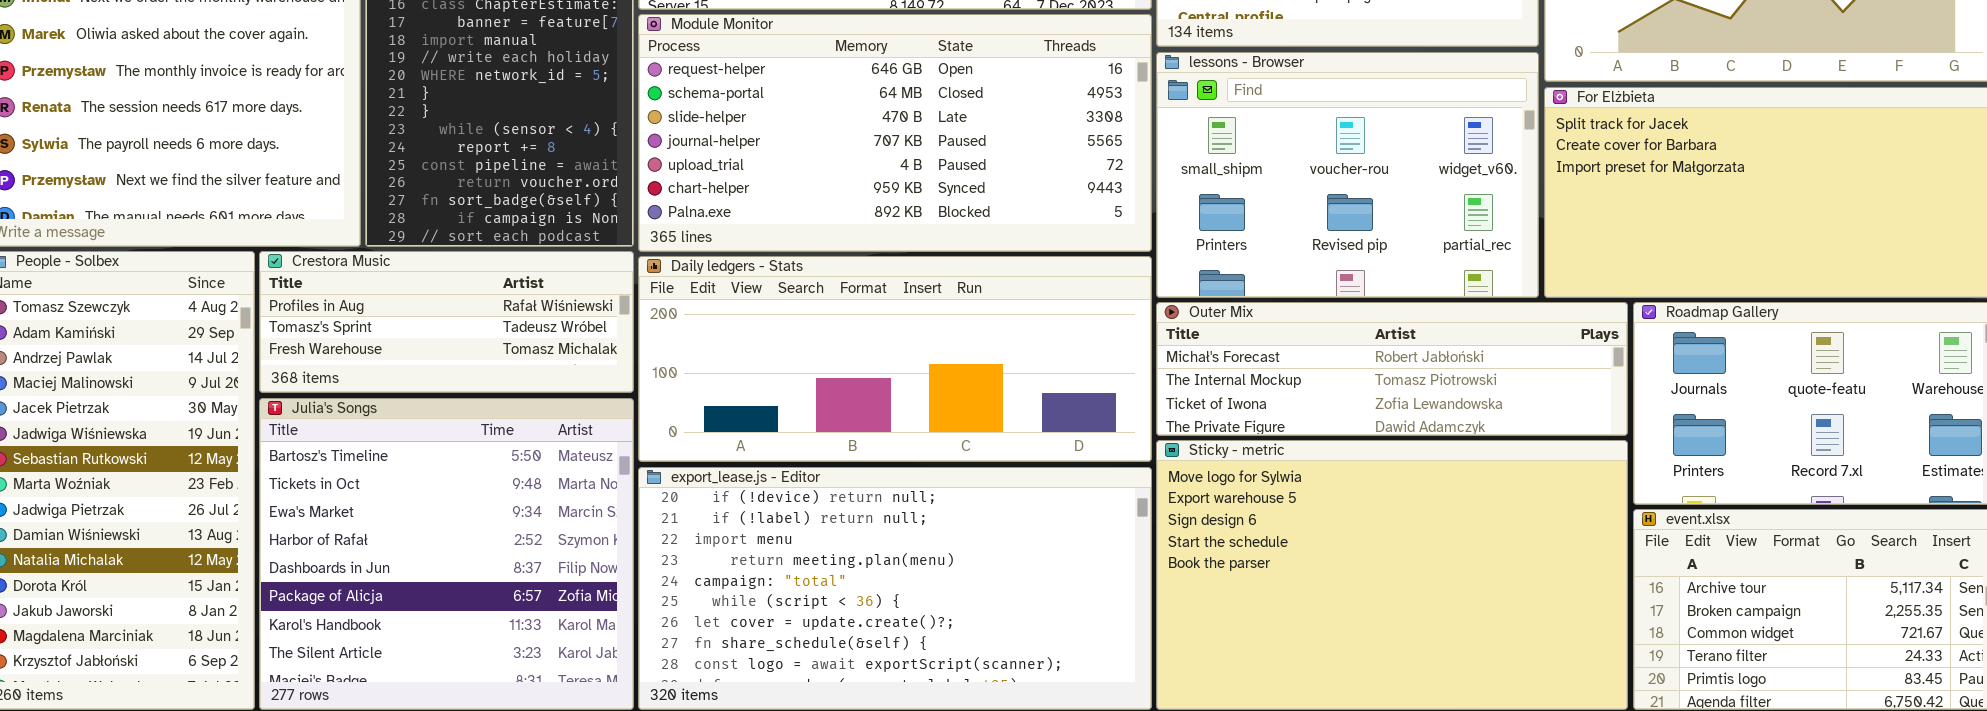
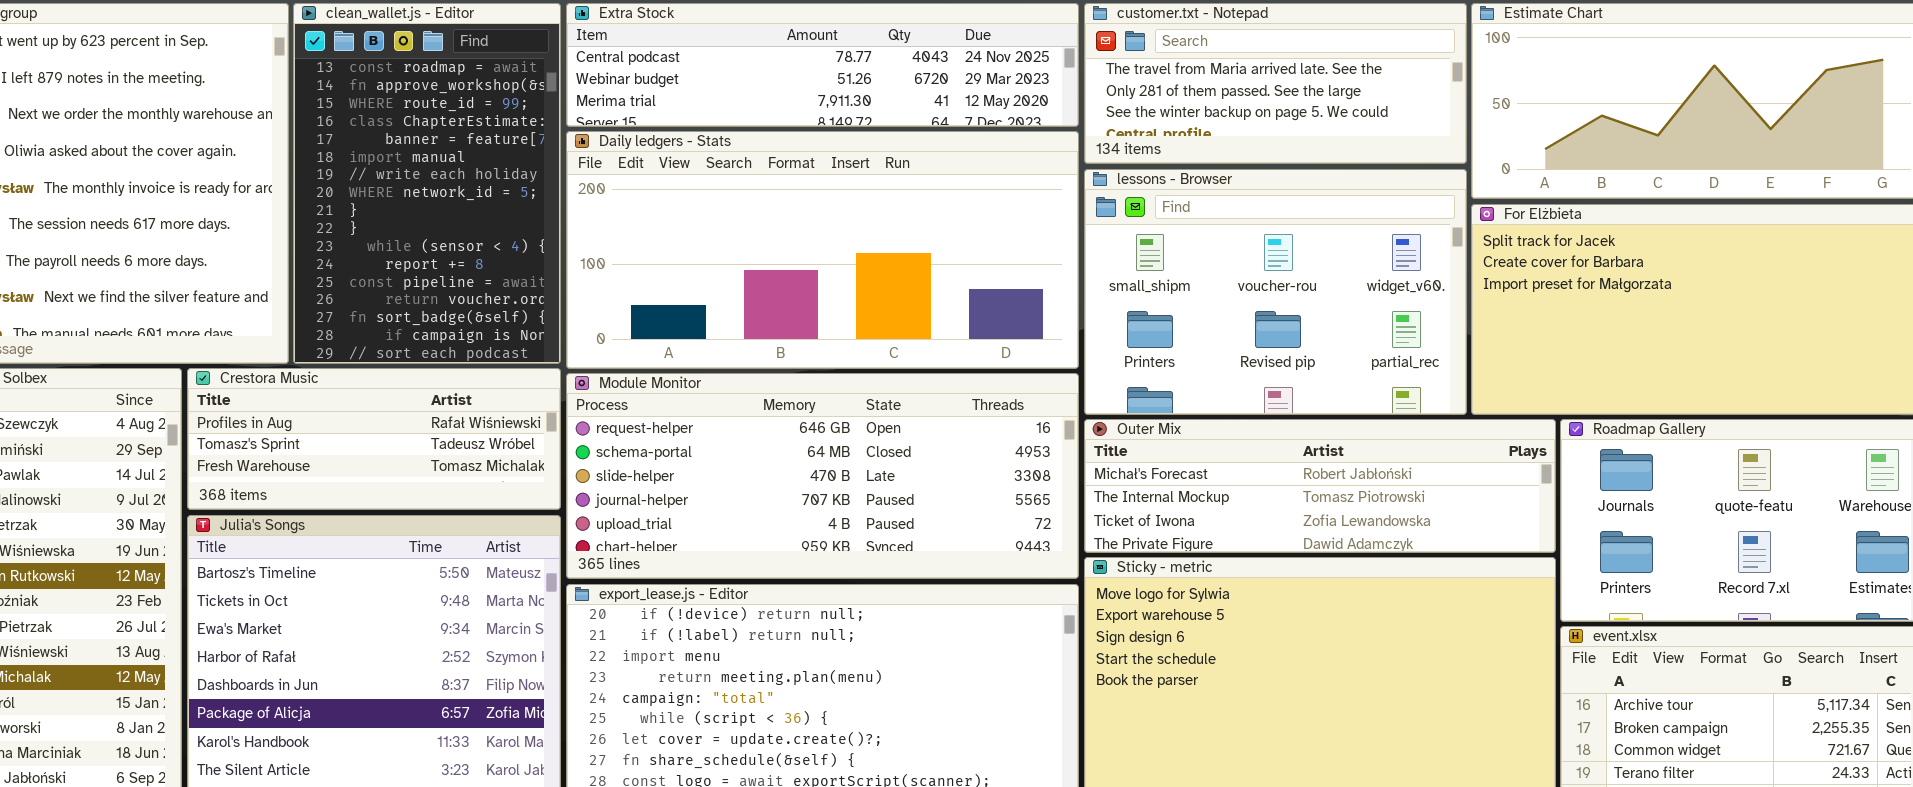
Module Monitor: [638,14,1152,252] -> [566,373,1079,579], moved, resized
Daily ledgers - Stats: [638,256,1152,462] -> [566,131,1079,369], moved, resized

